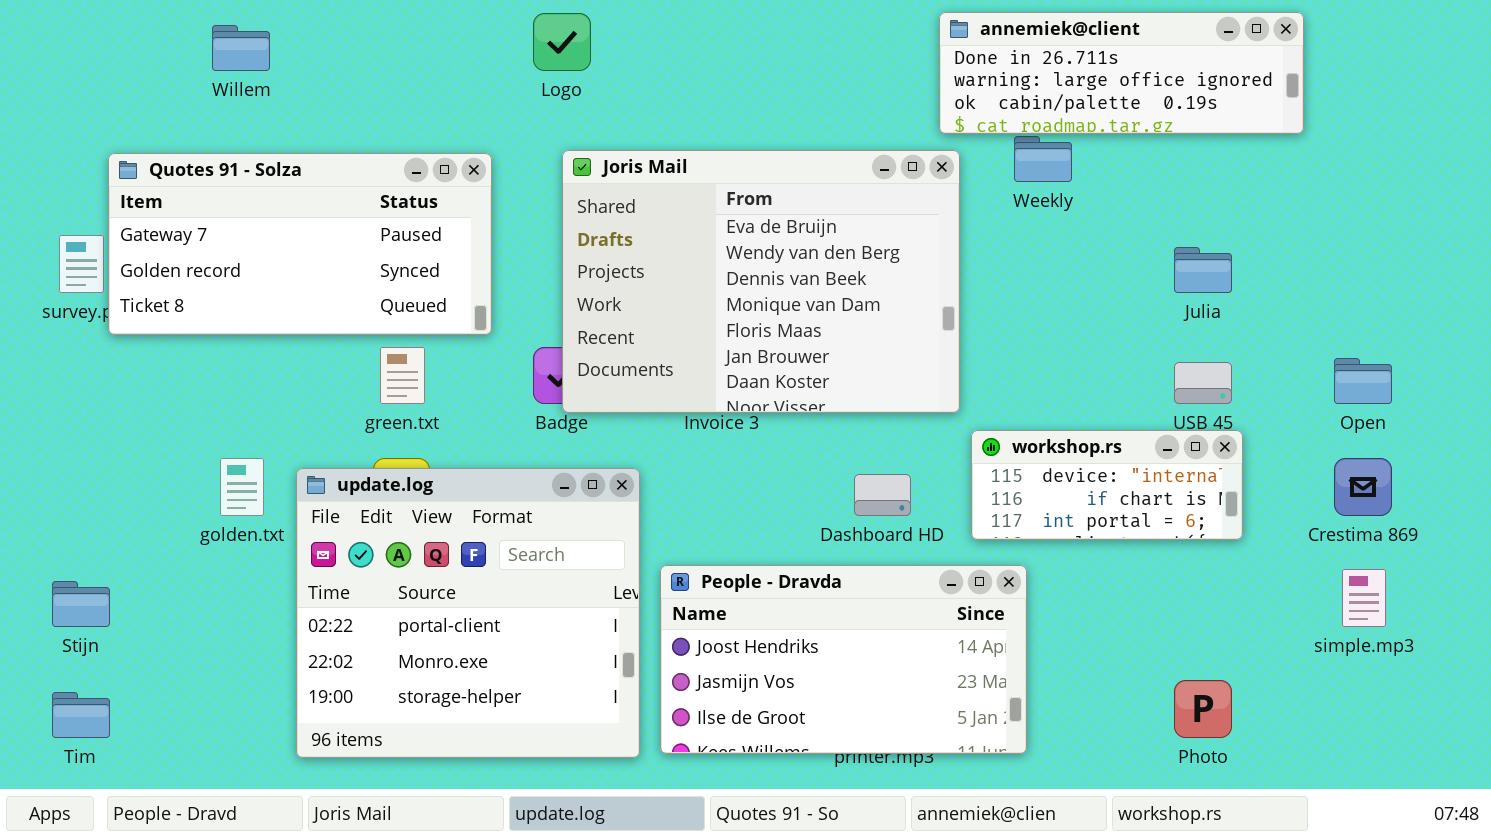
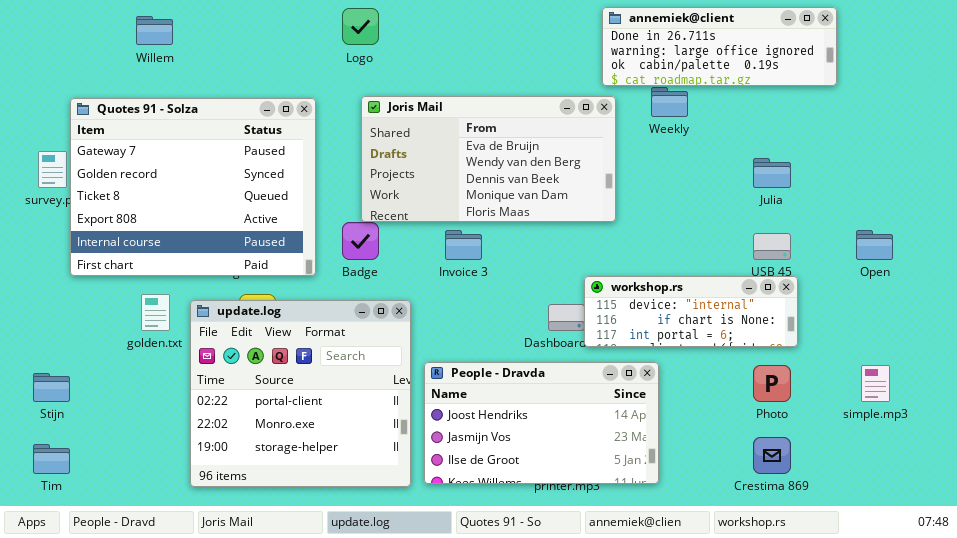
Joris Mail: [562,150,960,413] -> [361,96,616,222], resized
Quotes 91 - Solza: [108,153,492,335] -> [70,98,316,276], resized
workshop.rs: [971,430,1243,540] -> [584,276,798,347], resized
Crestima 869: [1334,458,1392,516] -> [753,437,791,474], moved
Photo: [1174,680,1232,738] -> [753,365,791,402], moved

